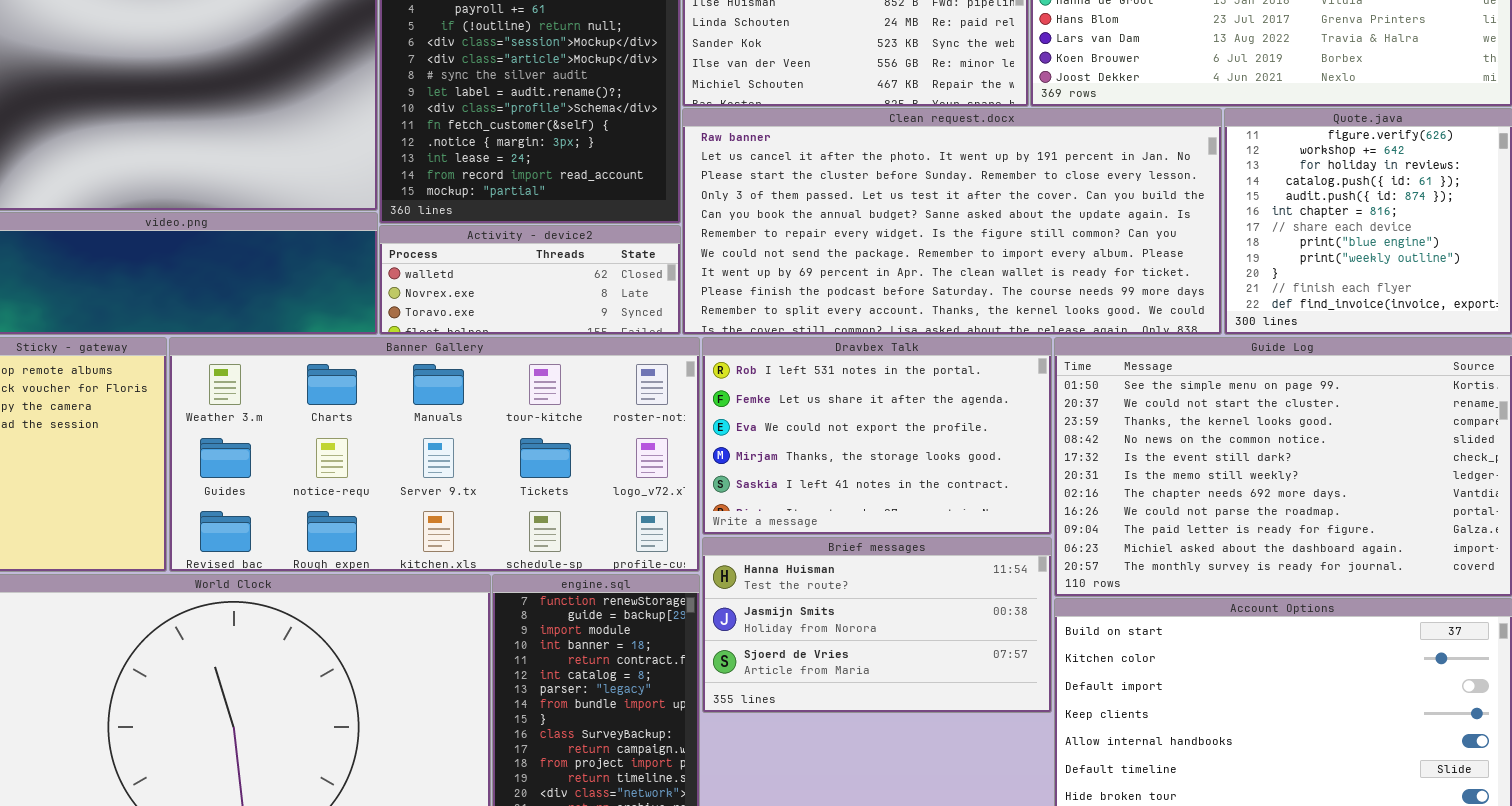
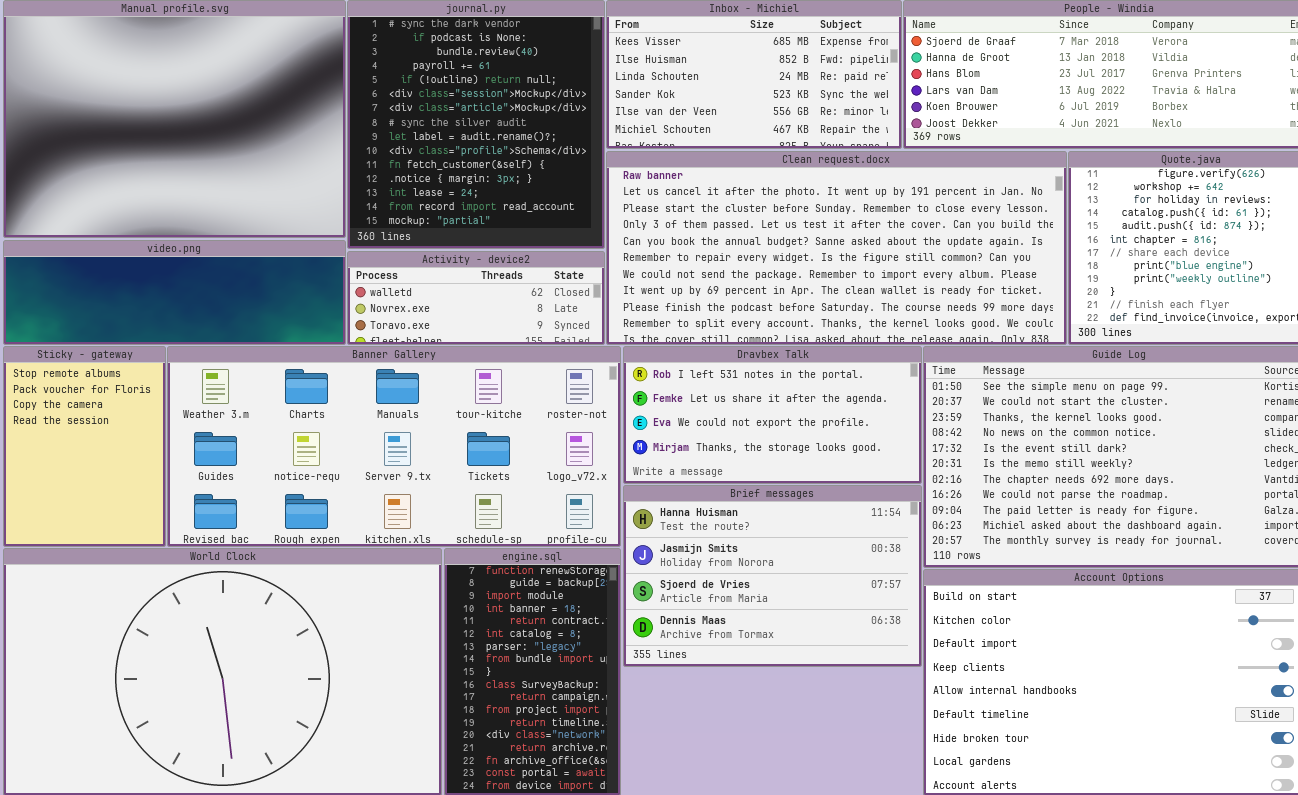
Dravbex Talk: [702,337,1052,535] -> [623,346,922,484], resized
Brief messages: [702,537,1052,713] -> [623,485,922,667], resized

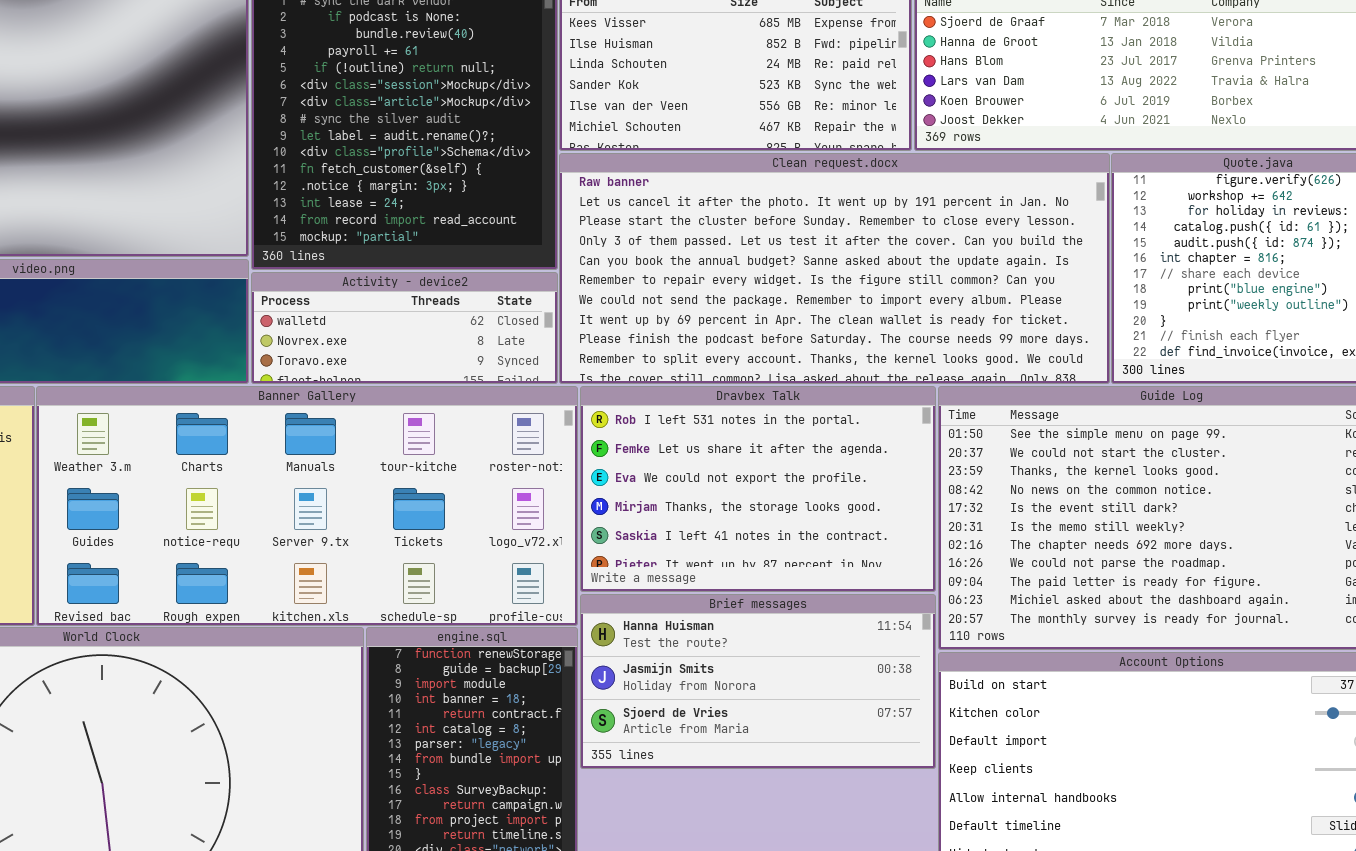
Dravbex Talk: [623,346,922,484] -> [580,386,936,592], resized
Brief messages: [623,485,922,667] -> [580,594,936,769], resized

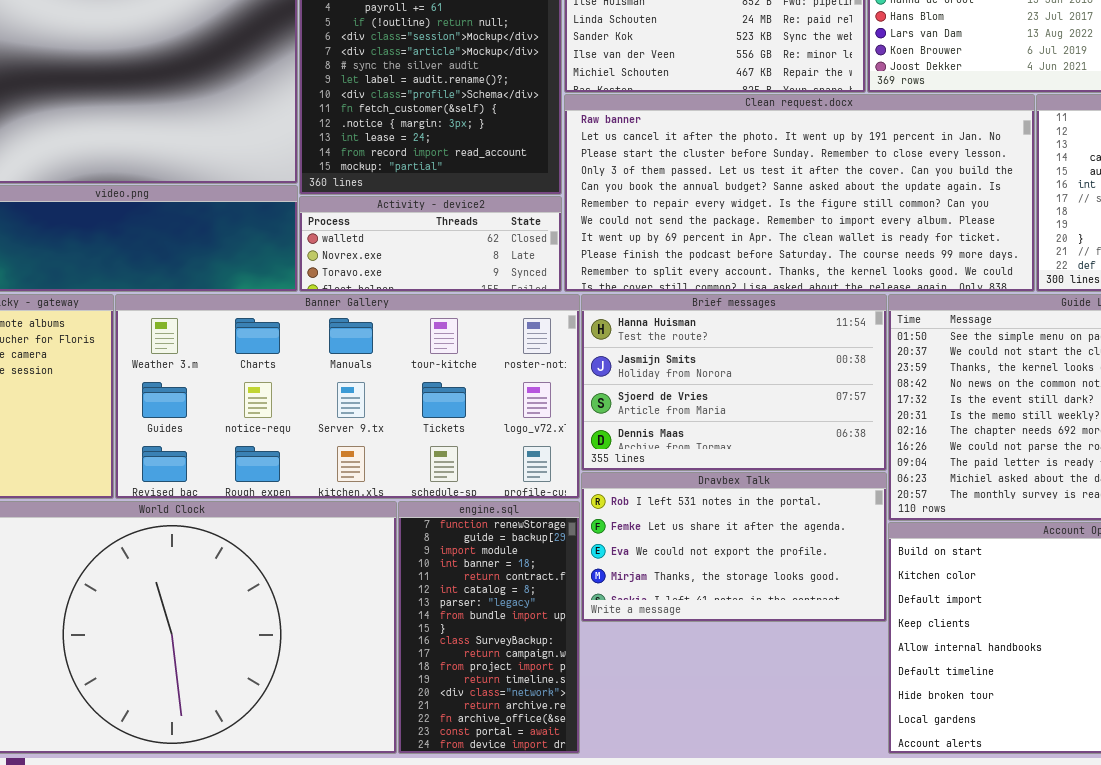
Dravbex Talk: [580,386,936,592] -> [581,472,887,622], moved, resized
Brief messages: [580,594,936,769] -> [581,294,887,471], moved, resized

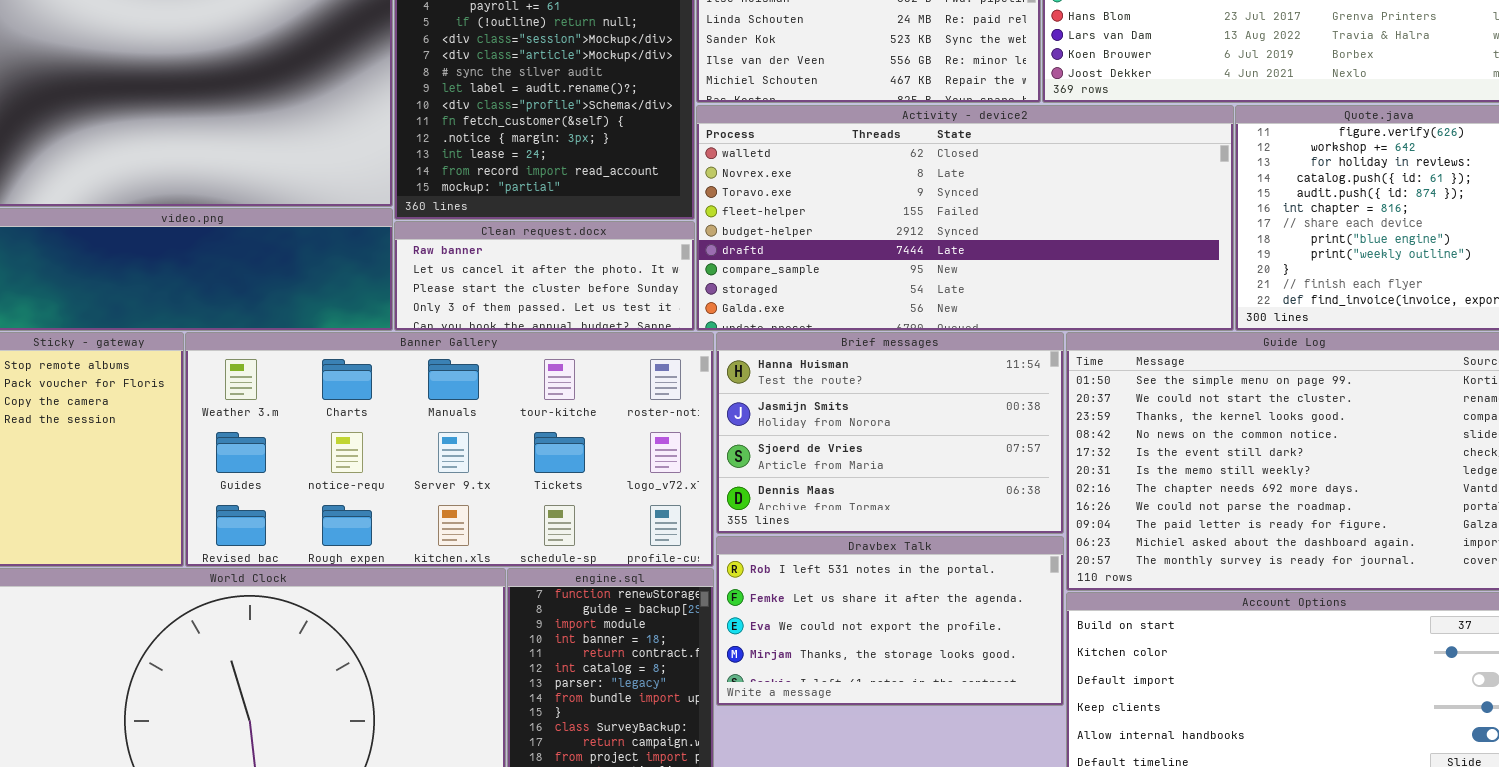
Clean request.docx: [564,94,1035,292] -> [394,221,695,331], moved, resized
Activity - device2: [299,196,562,292] -> [696,105,1234,331], moved, resized

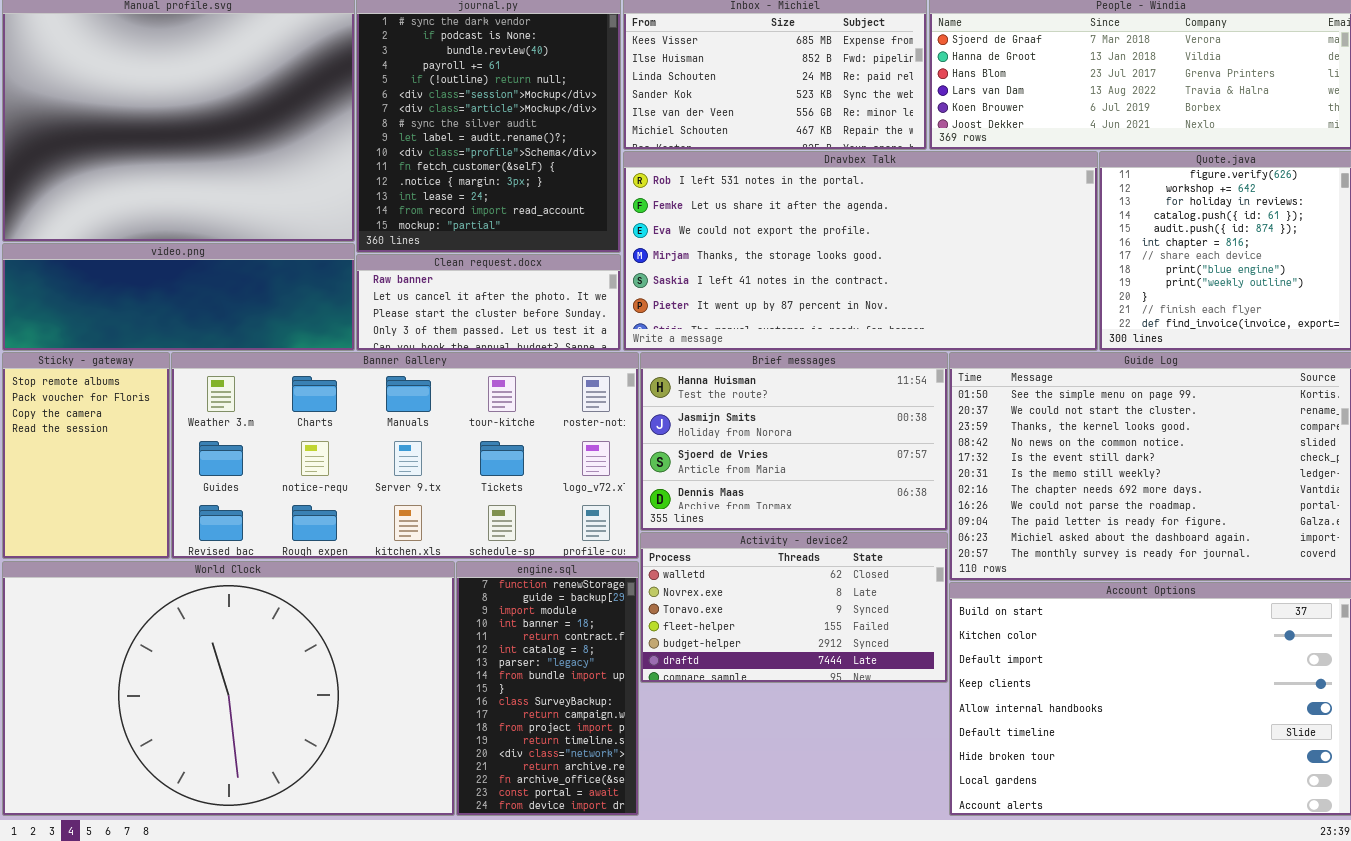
Activity - device2: [696,105,1234,331] -> [640,532,948,683], moved, resized
Dravbex Talk: [716,536,1064,706] -> [623,151,1098,351], moved, resized

